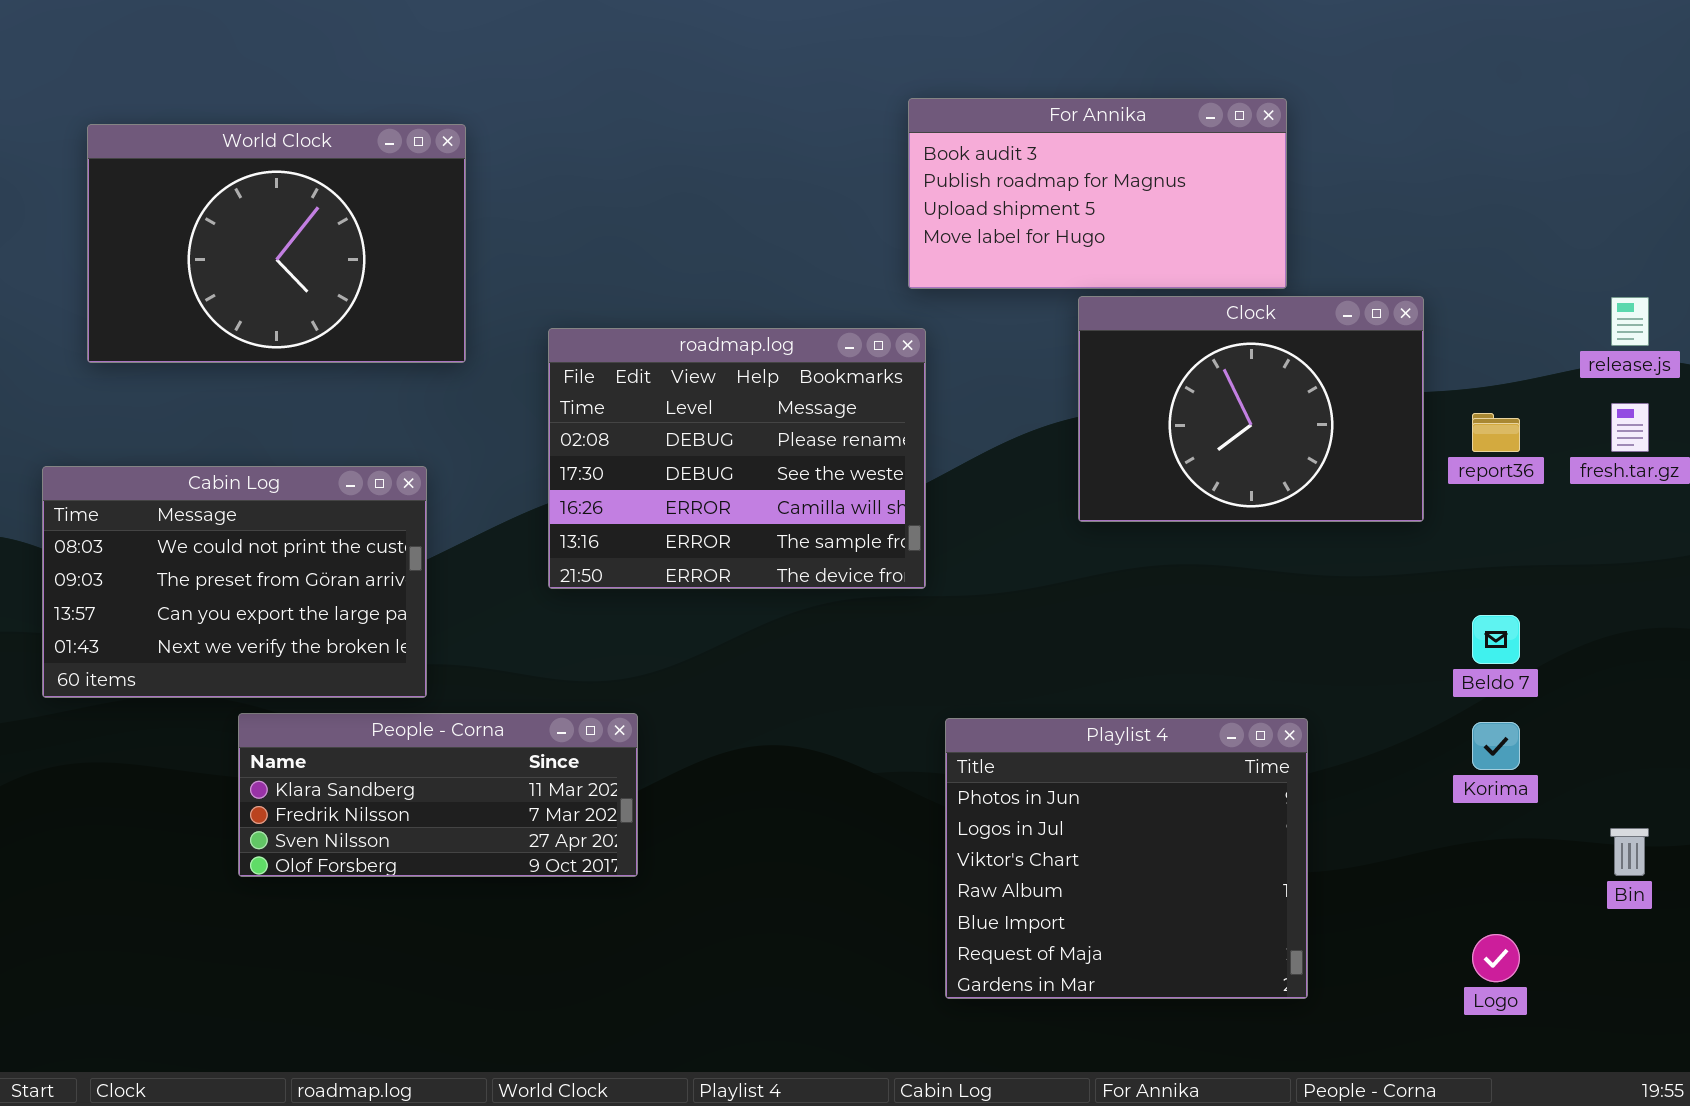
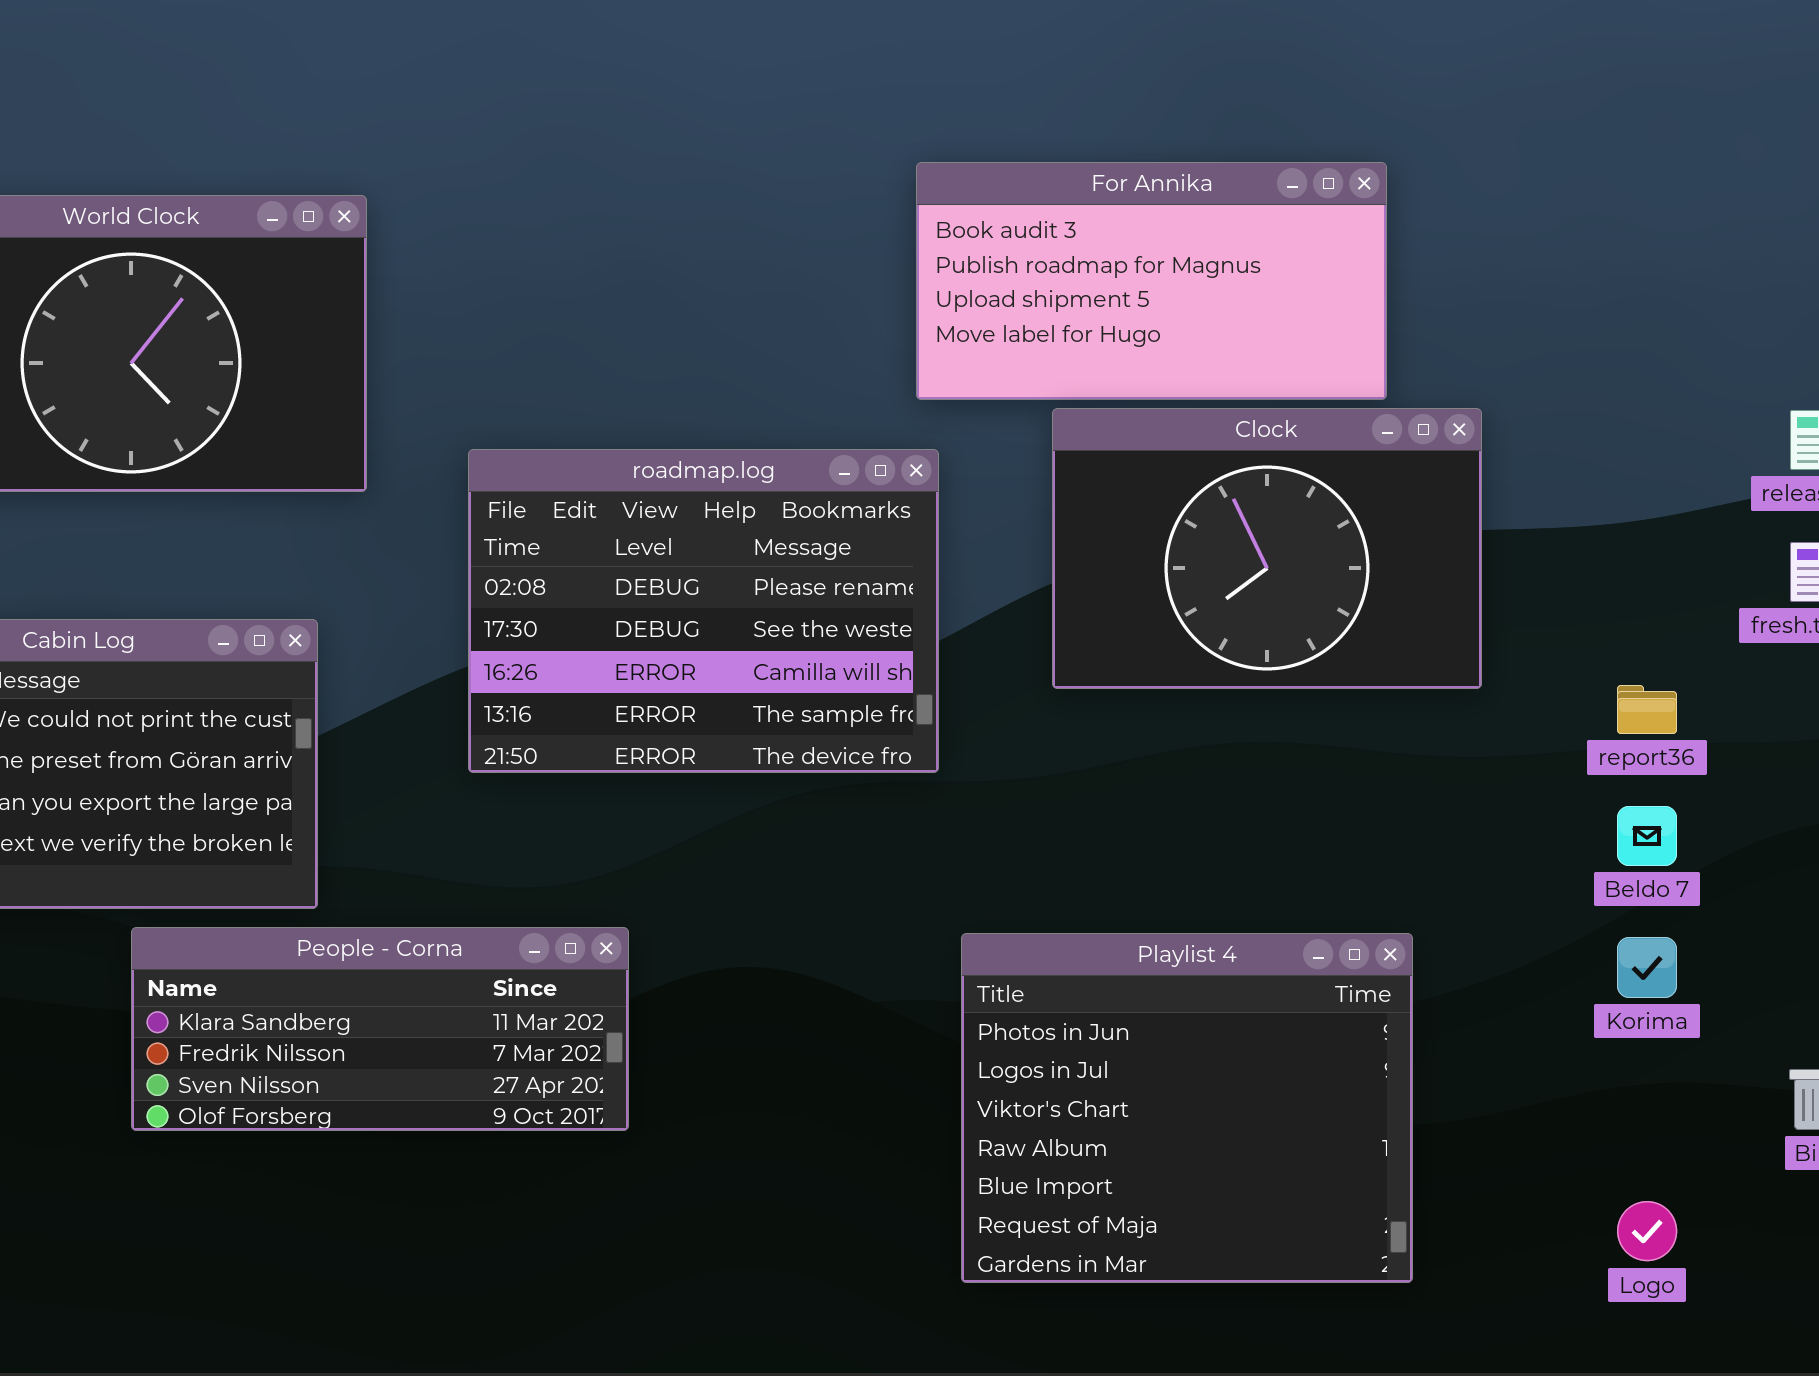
Clock: [1078,296,1424,522] -> [1052,408,1482,689], moved
report36: [1472,413,1520,452] -> [1617,685,1677,734], moved
People - Corna: [238,713,638,877] -> [131,927,629,1131], moved

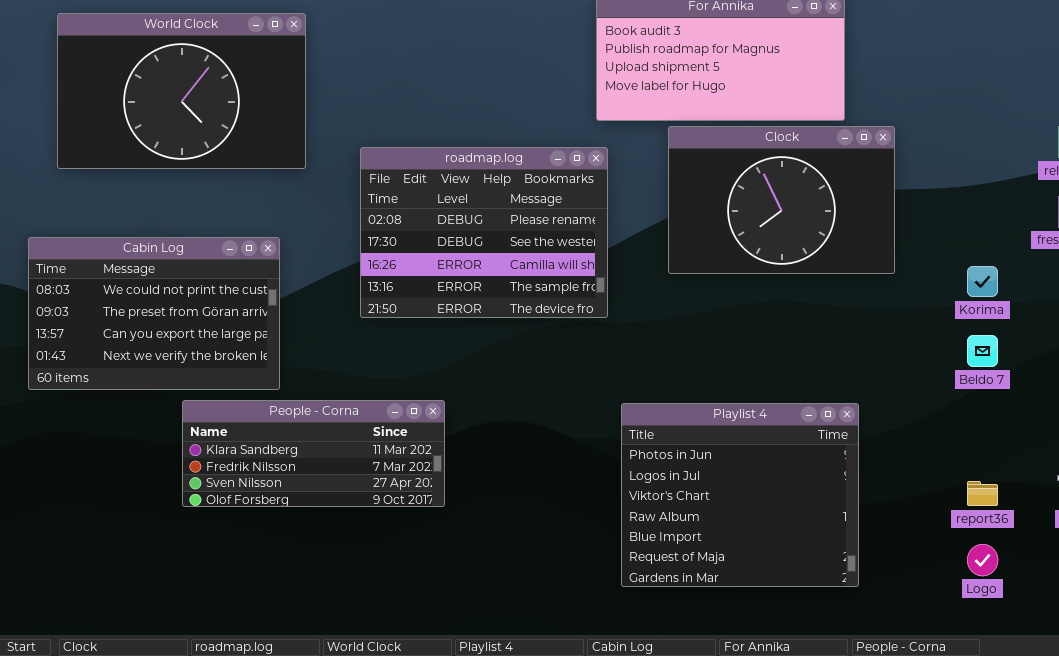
report36: [1617,685,1677,734] -> [967,481,998,506], moved
Korima: [1617,937,1677,998] -> [967,266,998,297], moved

